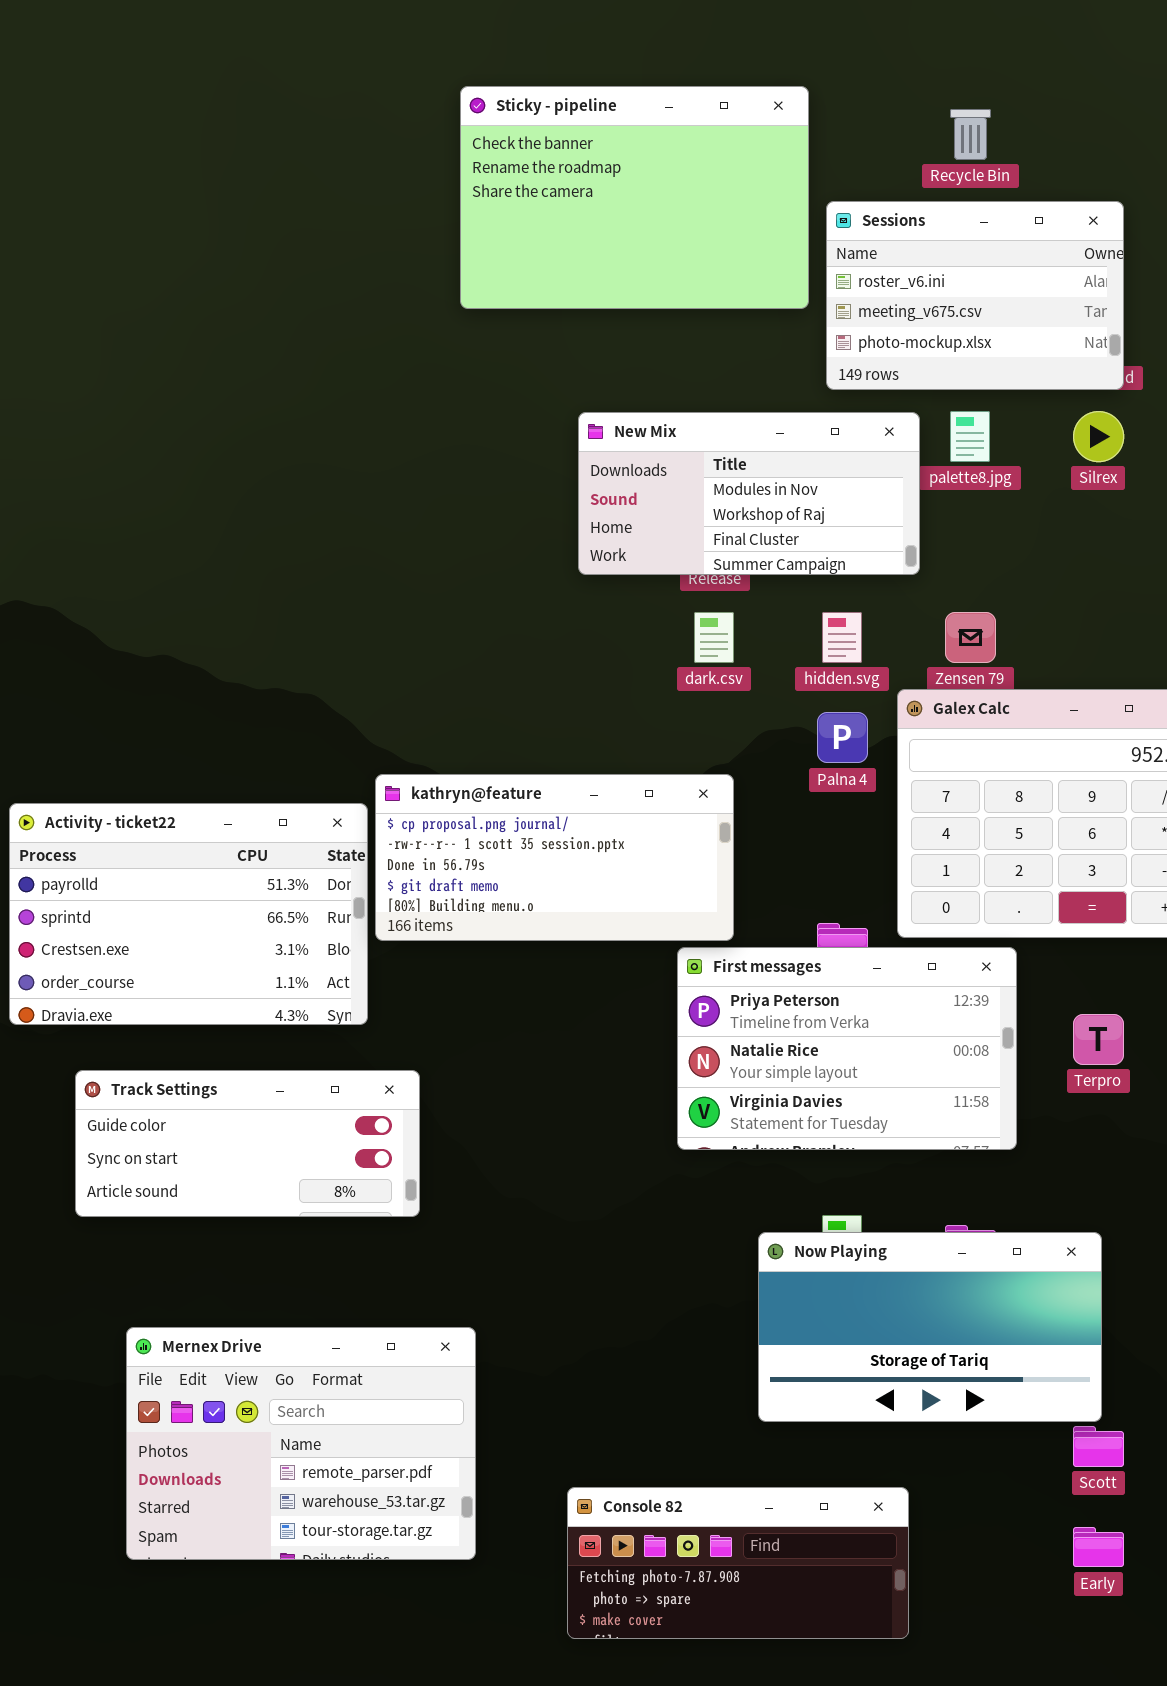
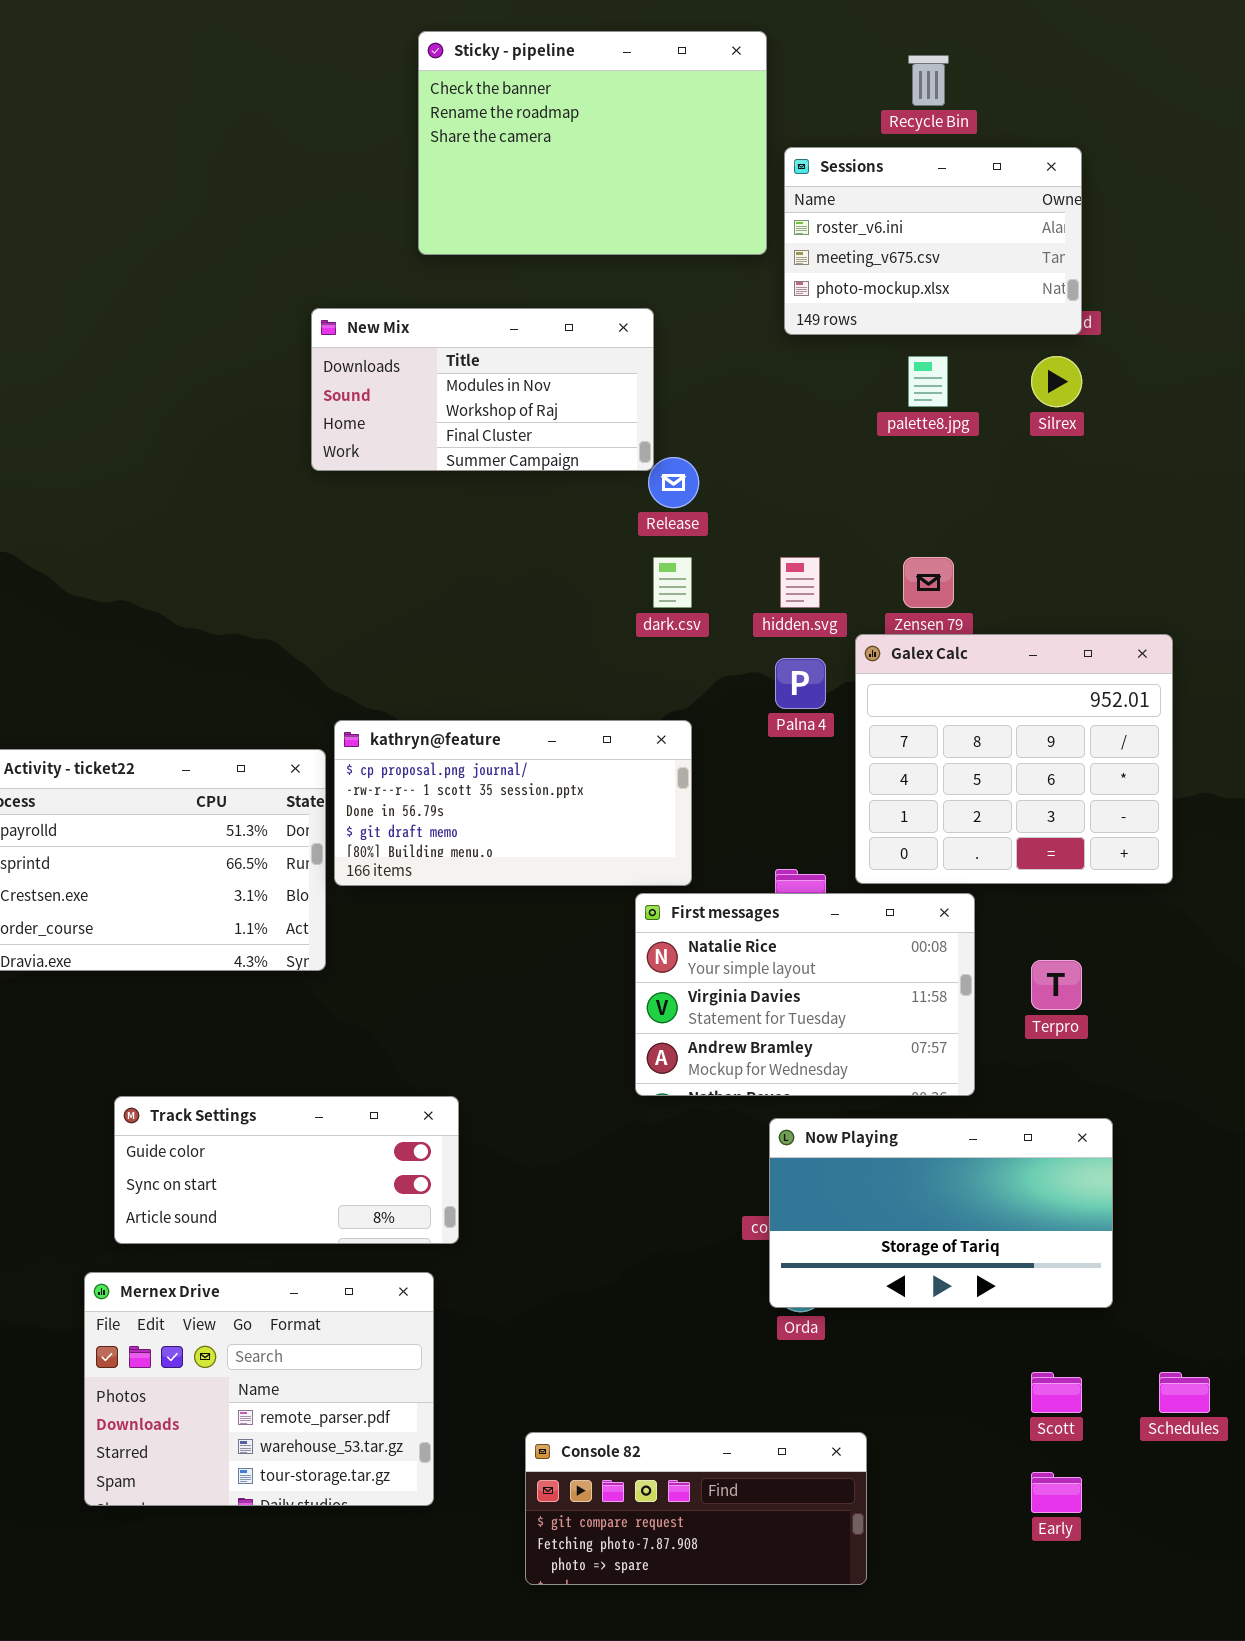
New Mix: [578,412,920,575] -> [311,308,654,471], moved
First messages: [677,947,1017,1150] -> [635,893,975,1096], scrolled down 1 row
Track Settings: [75,1070,420,1217] -> [114,1096,459,1244], moved
Now Playing: [758,1232,1102,1422] -> [769,1118,1113,1308], moved
Console 82: [567,1487,909,1639] -> [525,1432,867,1585], scrolled up 1 row

